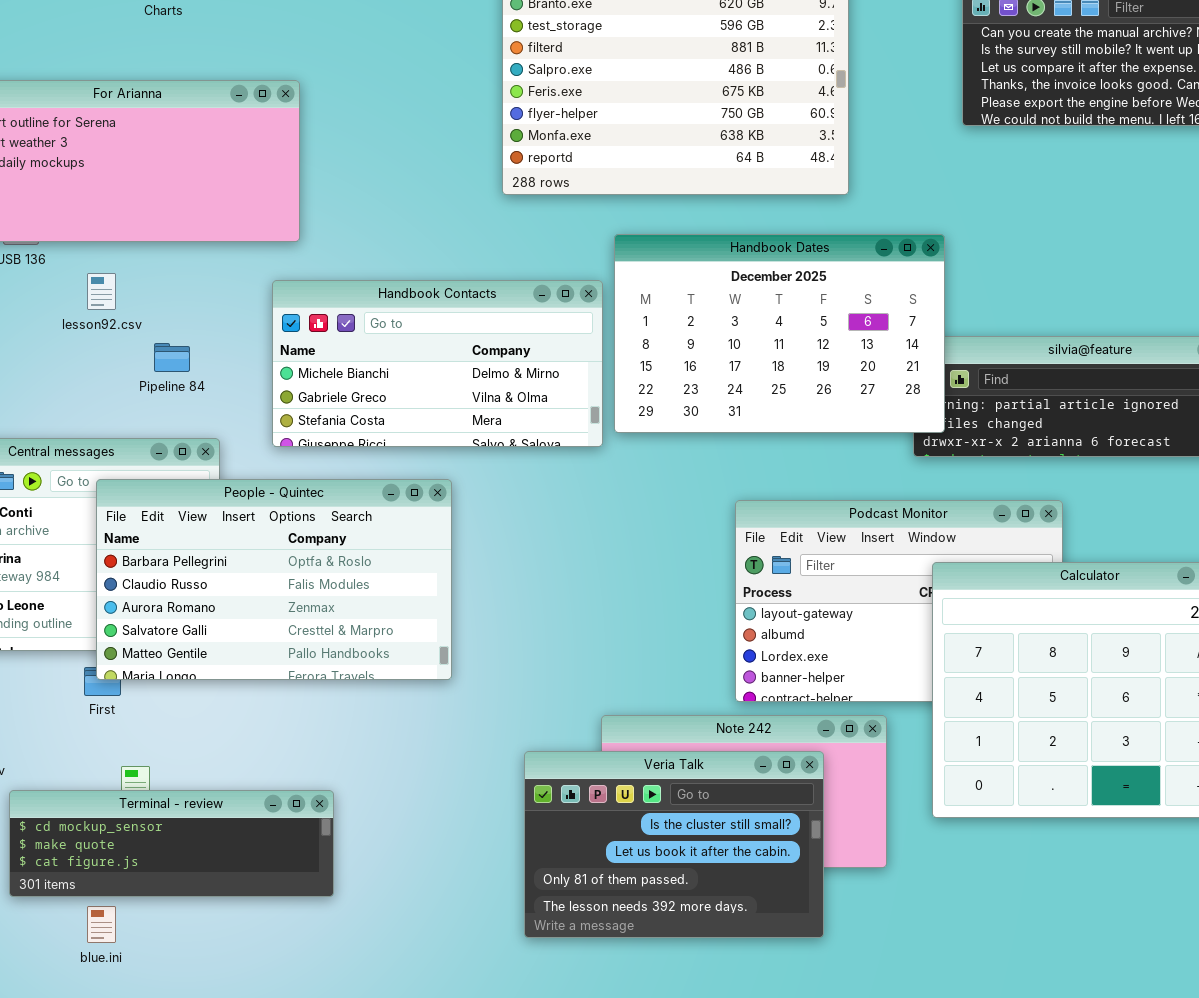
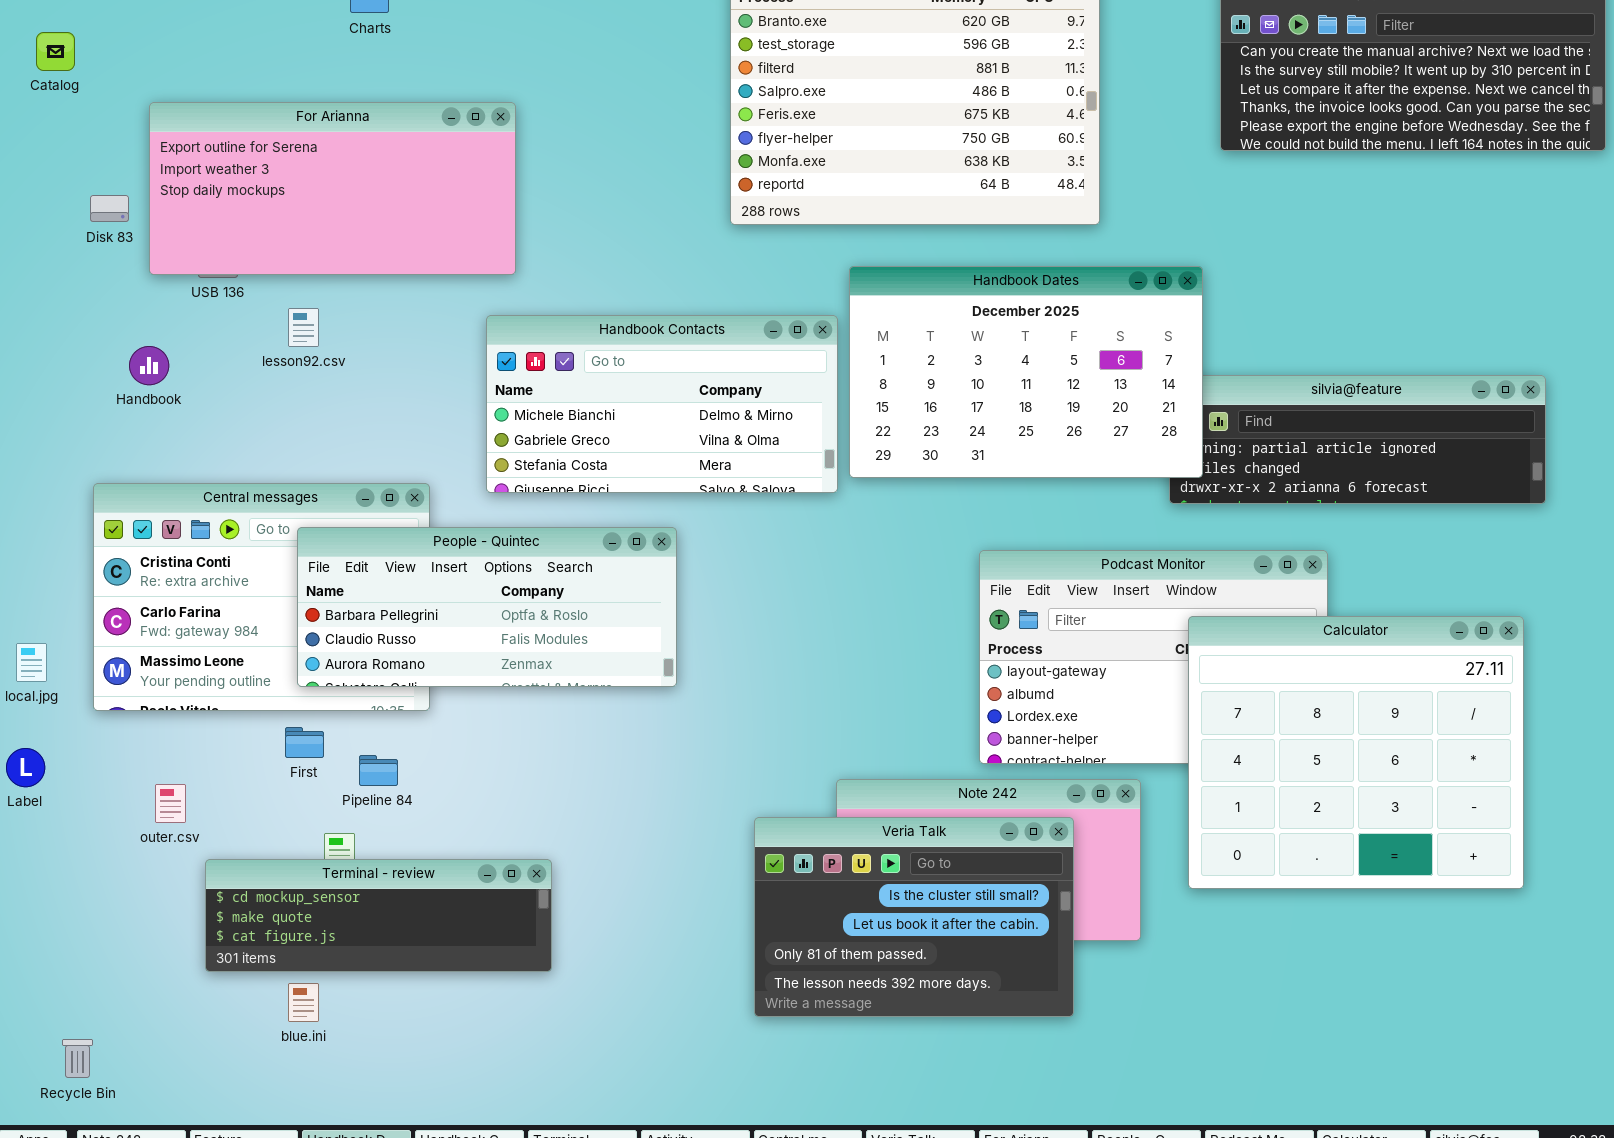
Pipeline 84: [154,343,190,372] -> [359,755,398,786], moved
People - Quintec: [96,479,452,680] -> [297,527,677,687], resized

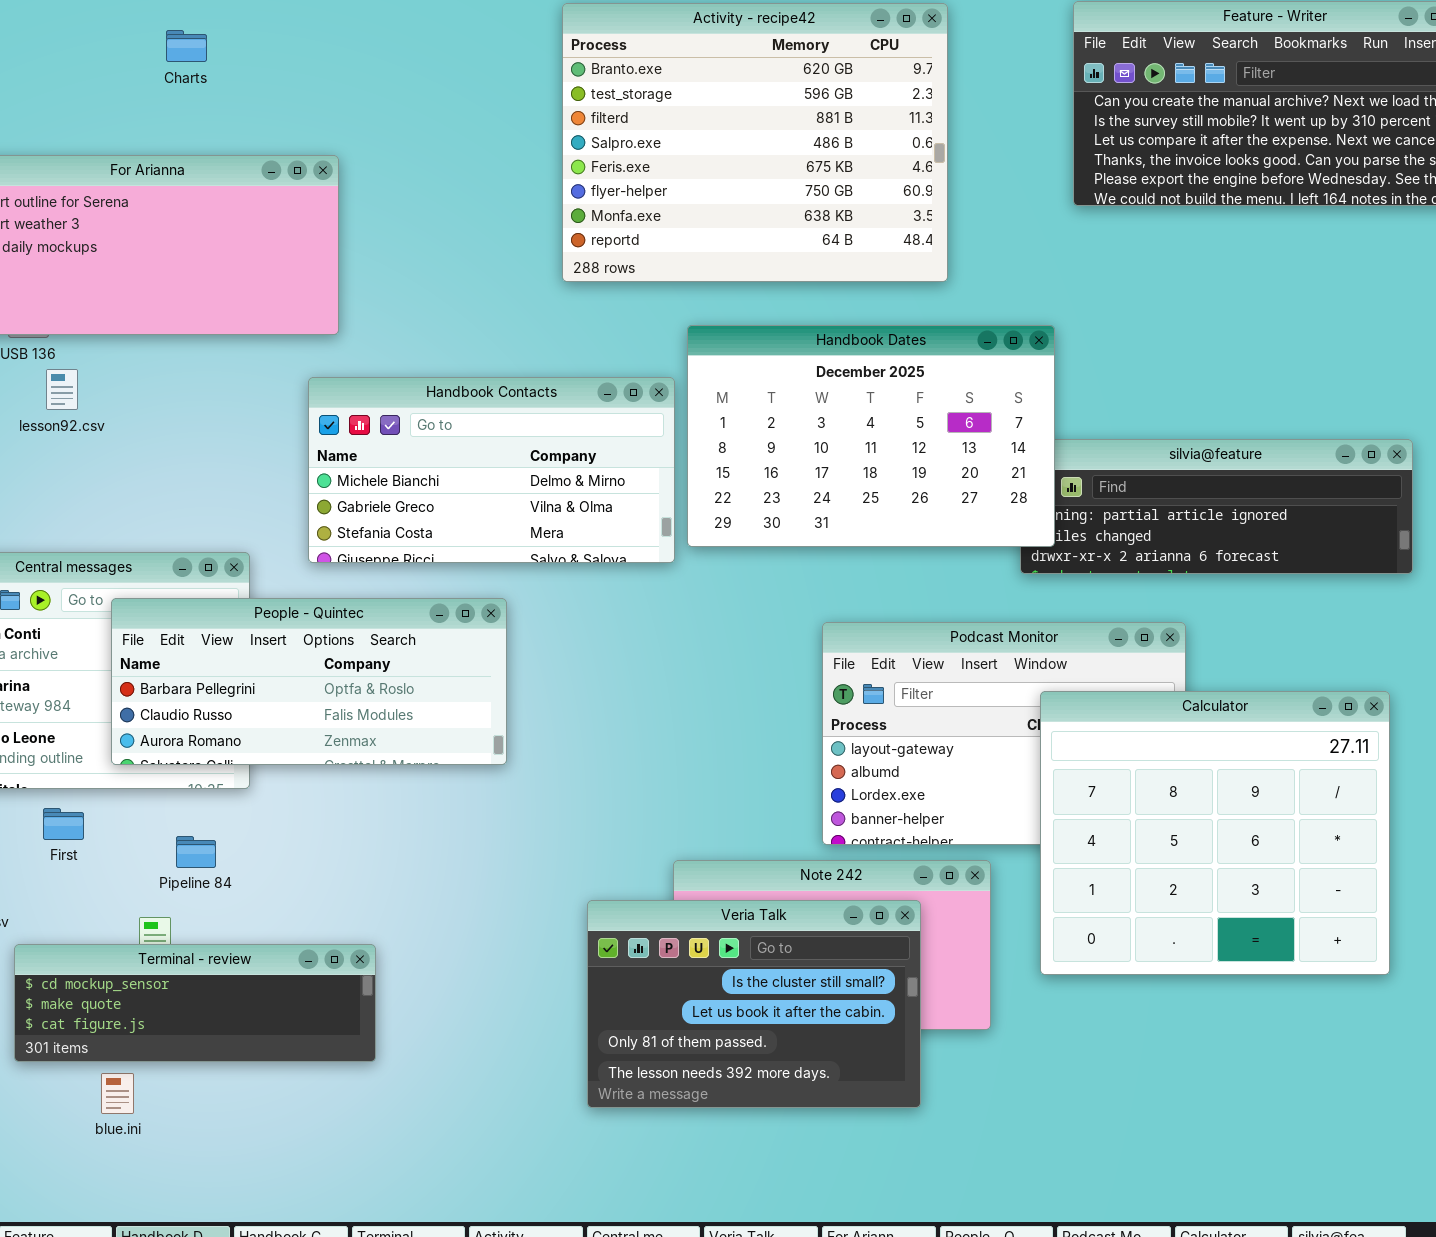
lesson92.csv: [288,308,319,347] -> [46,369,78,410], moved
First: [285,727,324,758] -> [43,808,84,840], moved

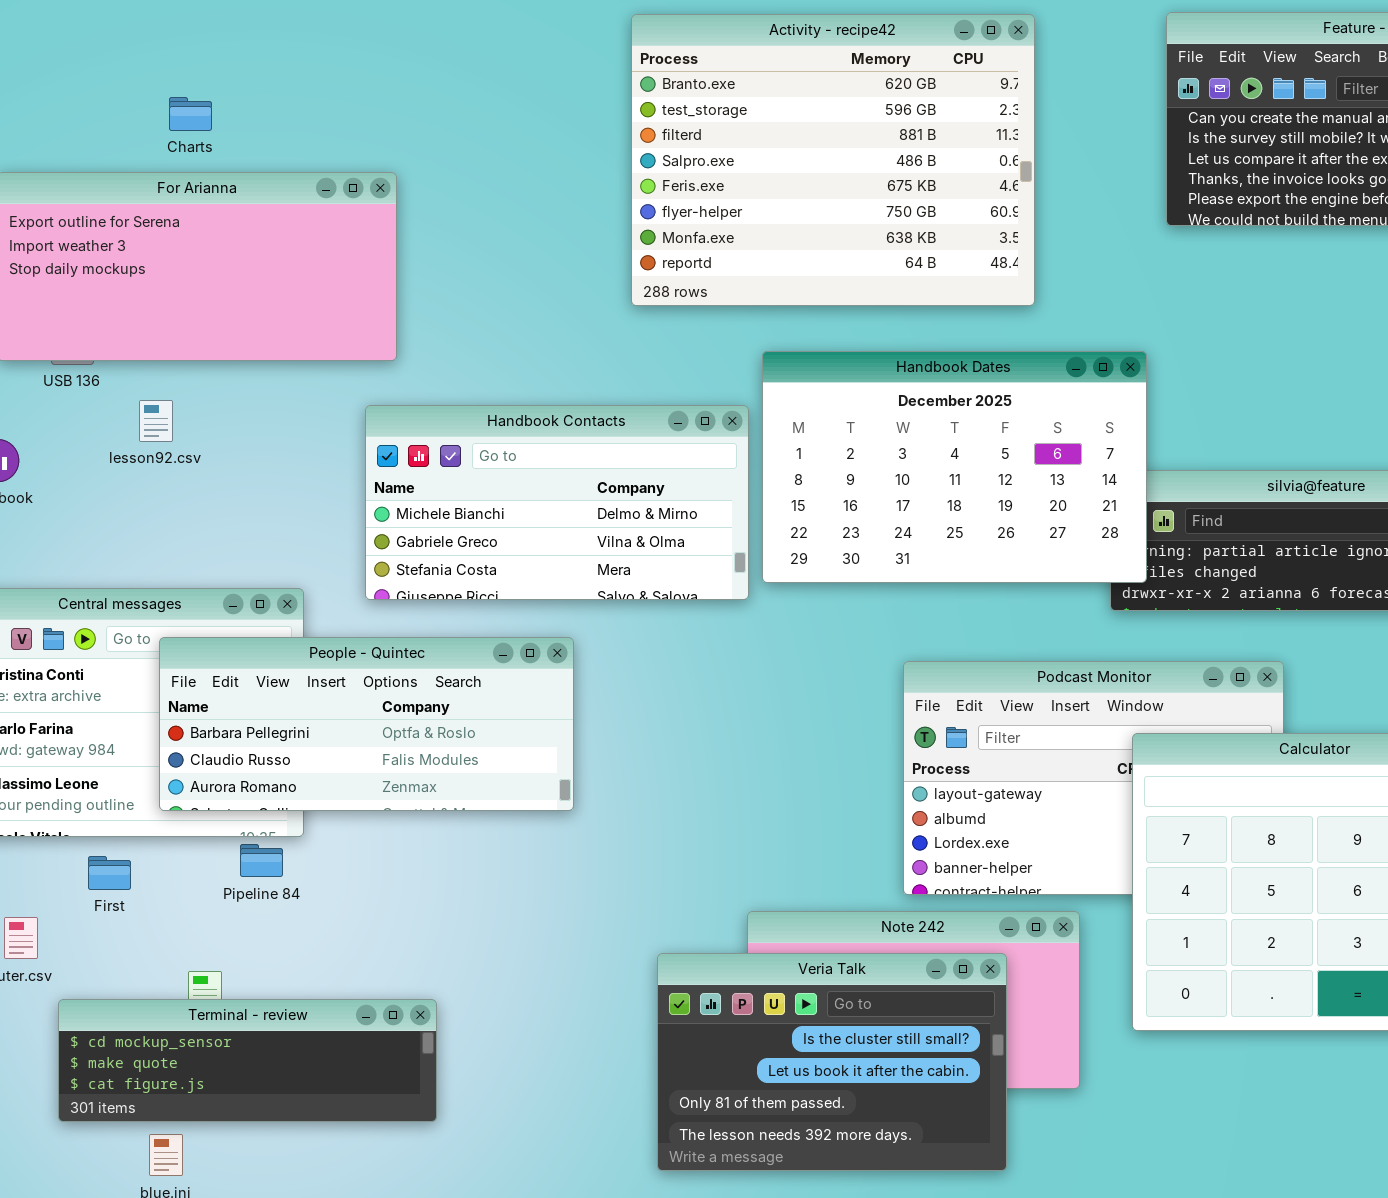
Charts: [166,30,207,62] -> [169,97,212,131], moved
lesson92.csv: [46,369,78,410] -> [139,400,173,442], moved
Pipeline 84: [176,836,216,868] -> [240,844,283,877], moved

